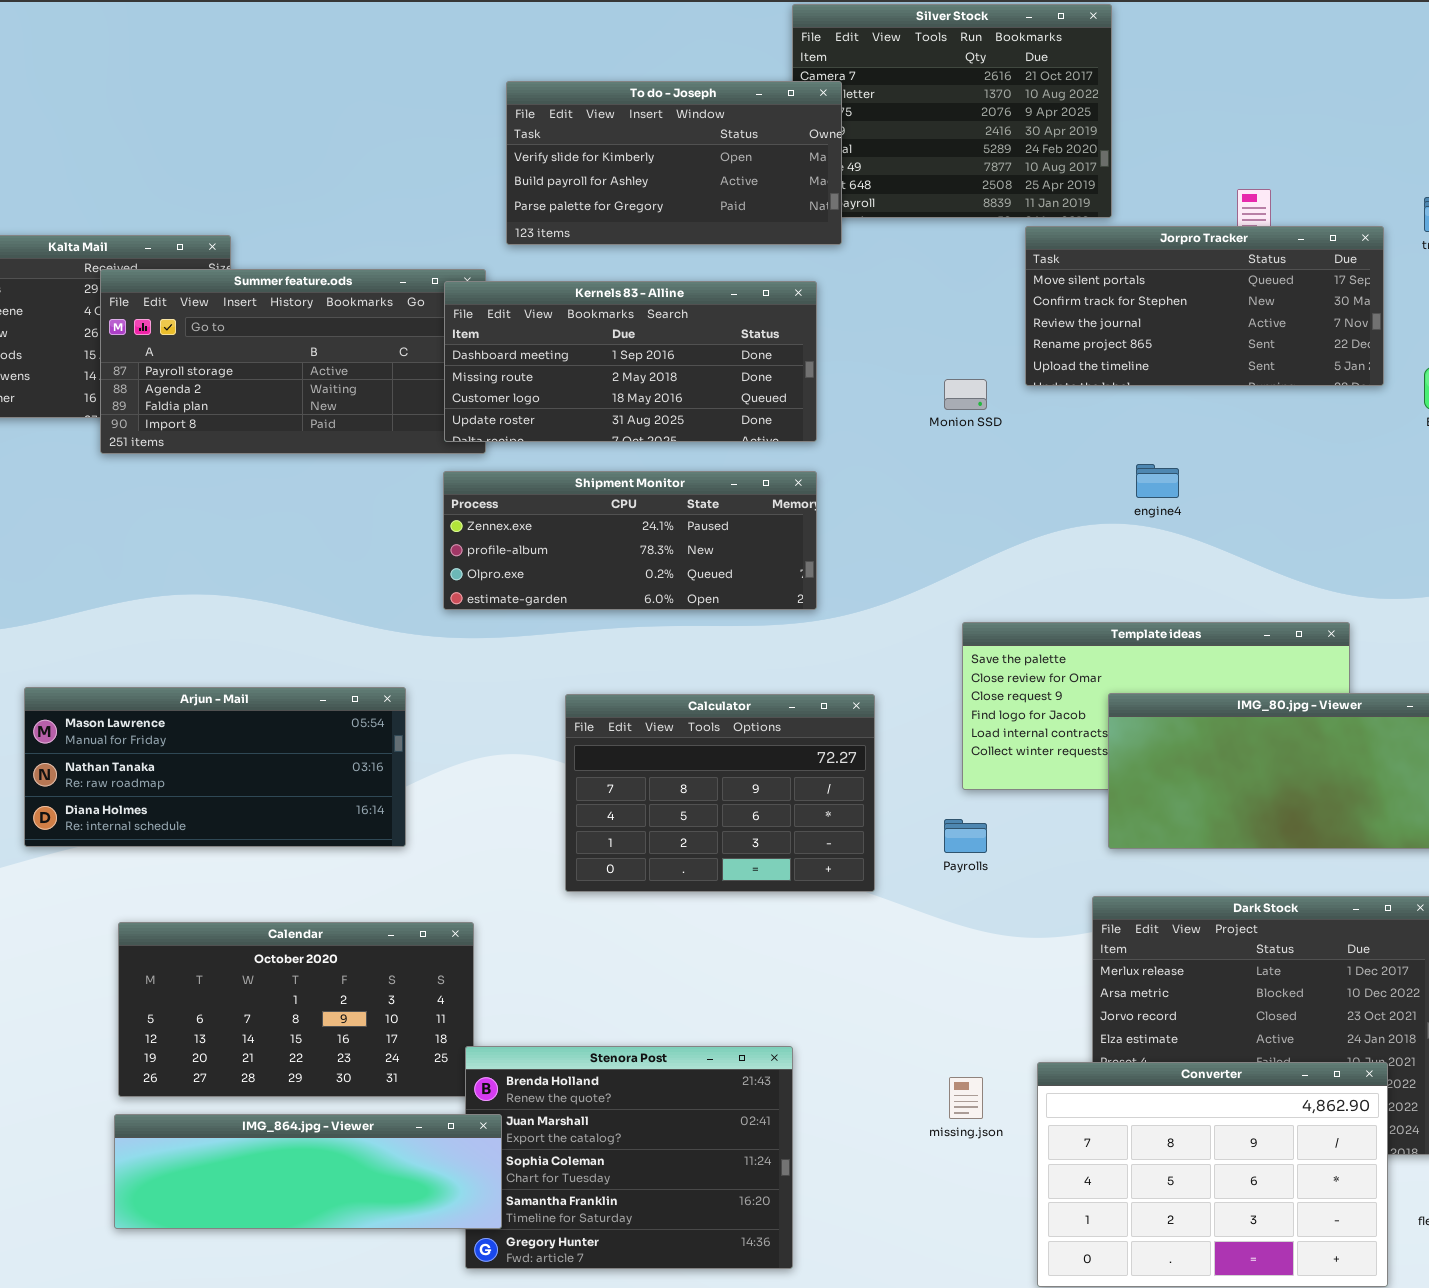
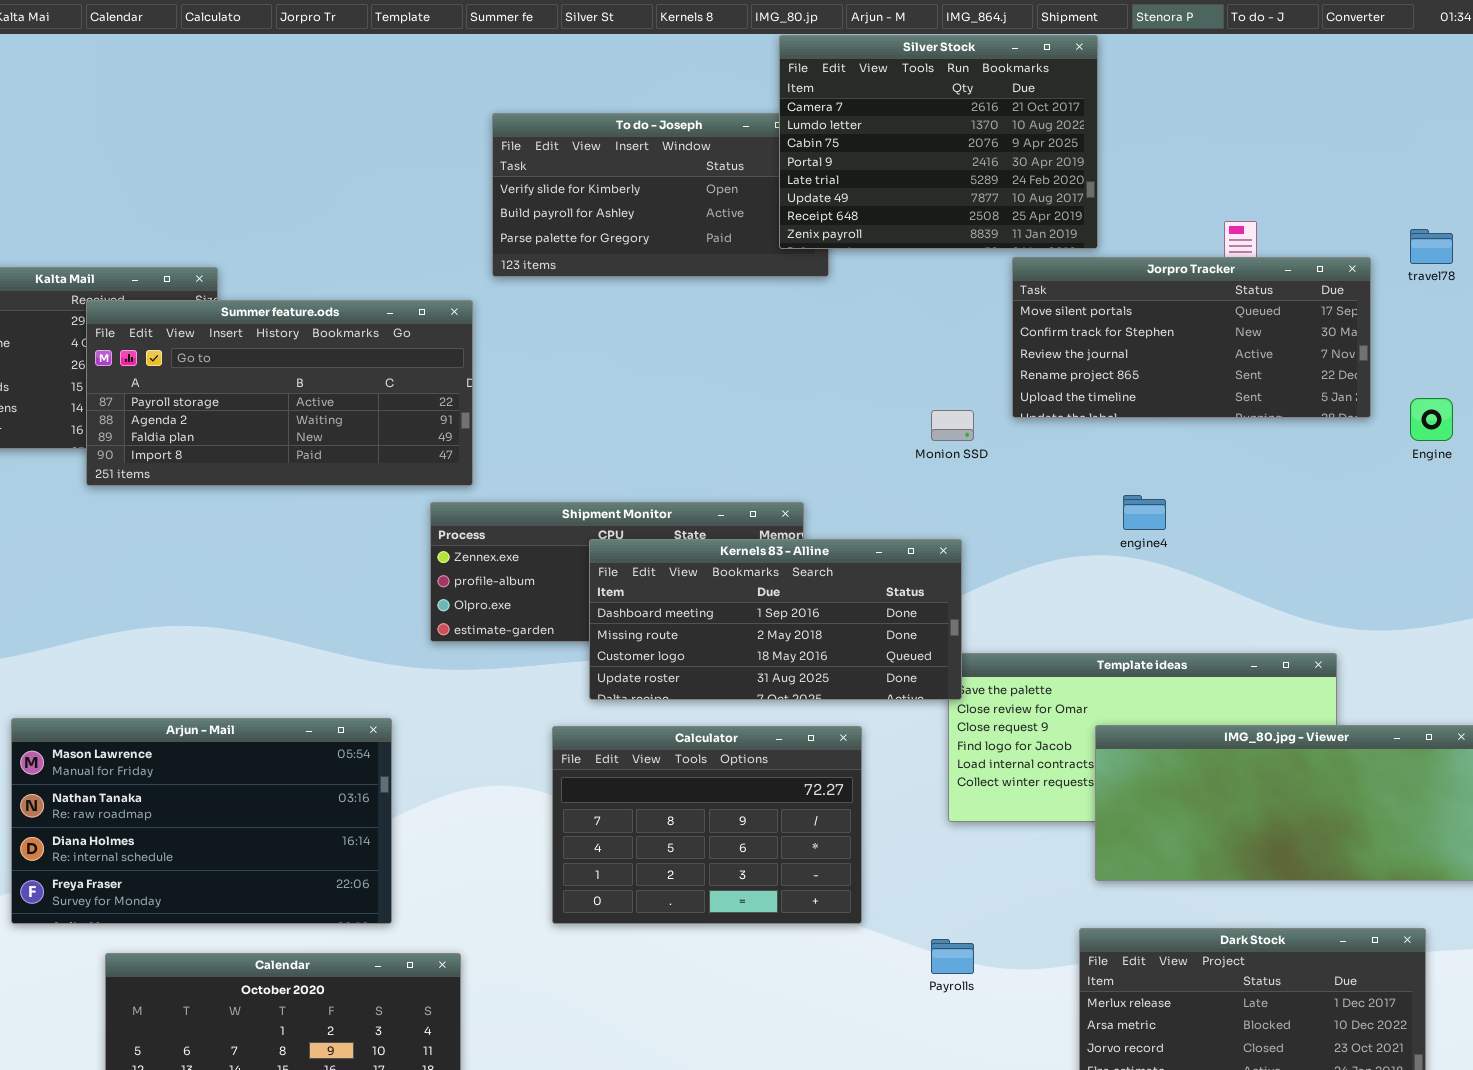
Silver Stock: [792,4,1112,218] -> [779,35,1098,249], raised
Kernels 83 - Alline: [444,281,817,442] -> [589,539,962,700], moved
Arjun - Mail: [24,687,406,847] -> [11,718,392,924], resized
Payrolls: [944,819,987,853] -> [931,939,974,974], moved

